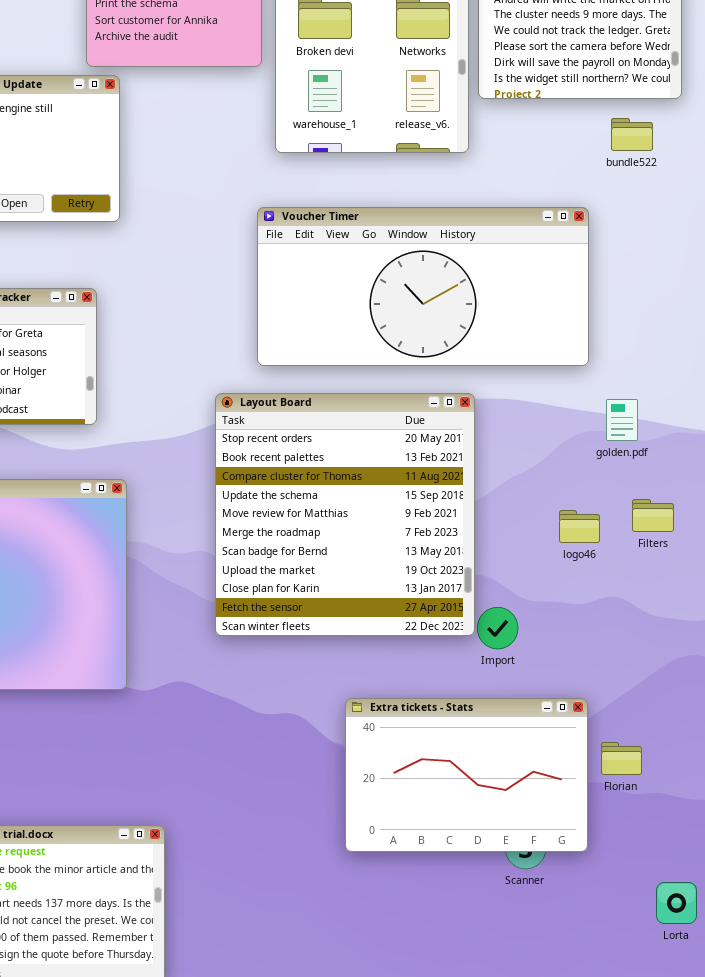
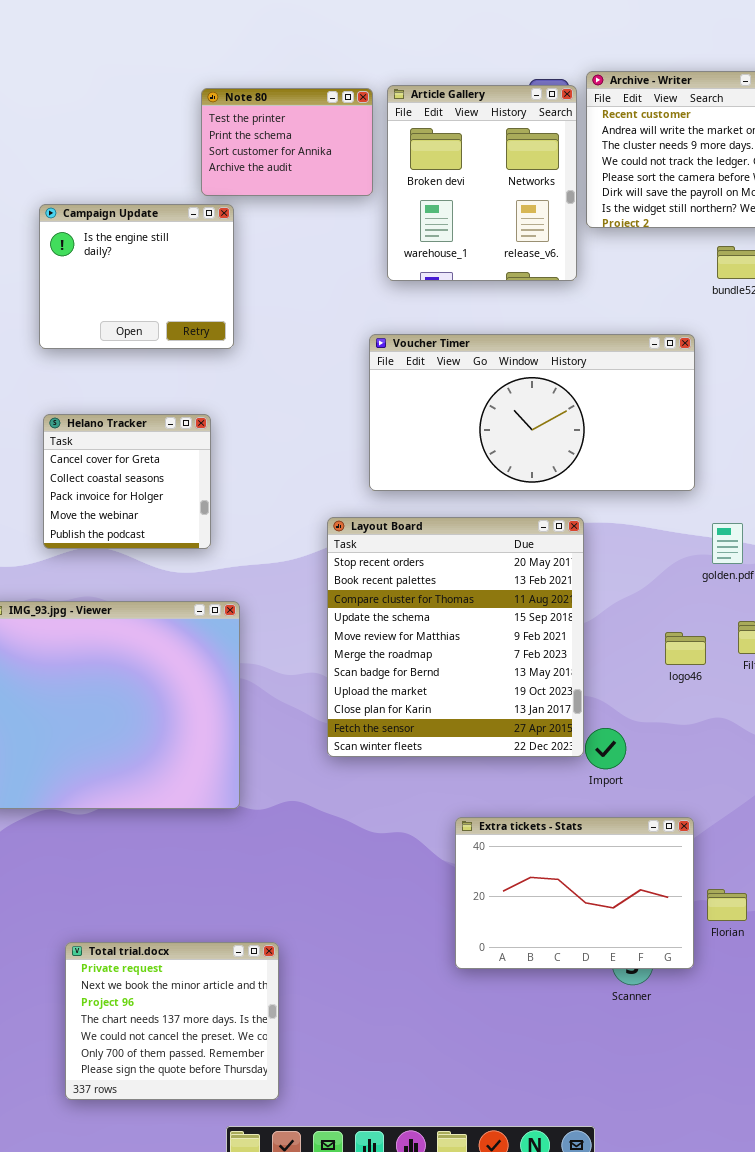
Florian: [601,742,642,775] -> [707,889,747,921], moved

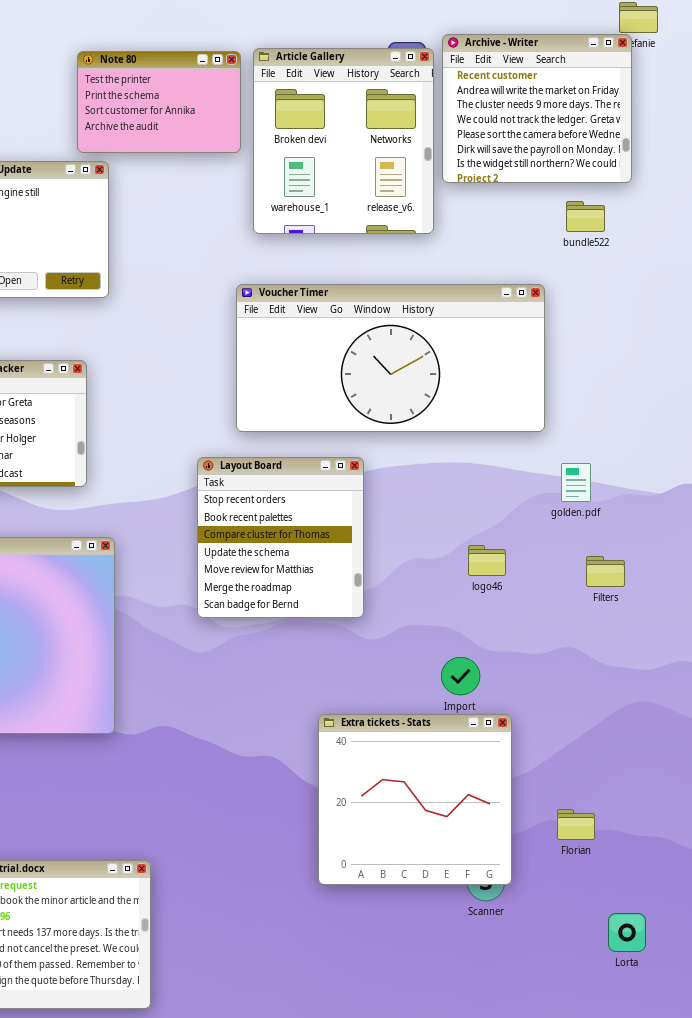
Layout Board: [327,517,584,757] -> [197,457,364,618], resized
logo46: [665,632,706,665] -> [468,545,506,576], moved
Extra tickets - Stats: [455,817,694,969] -> [318,714,512,885], resized

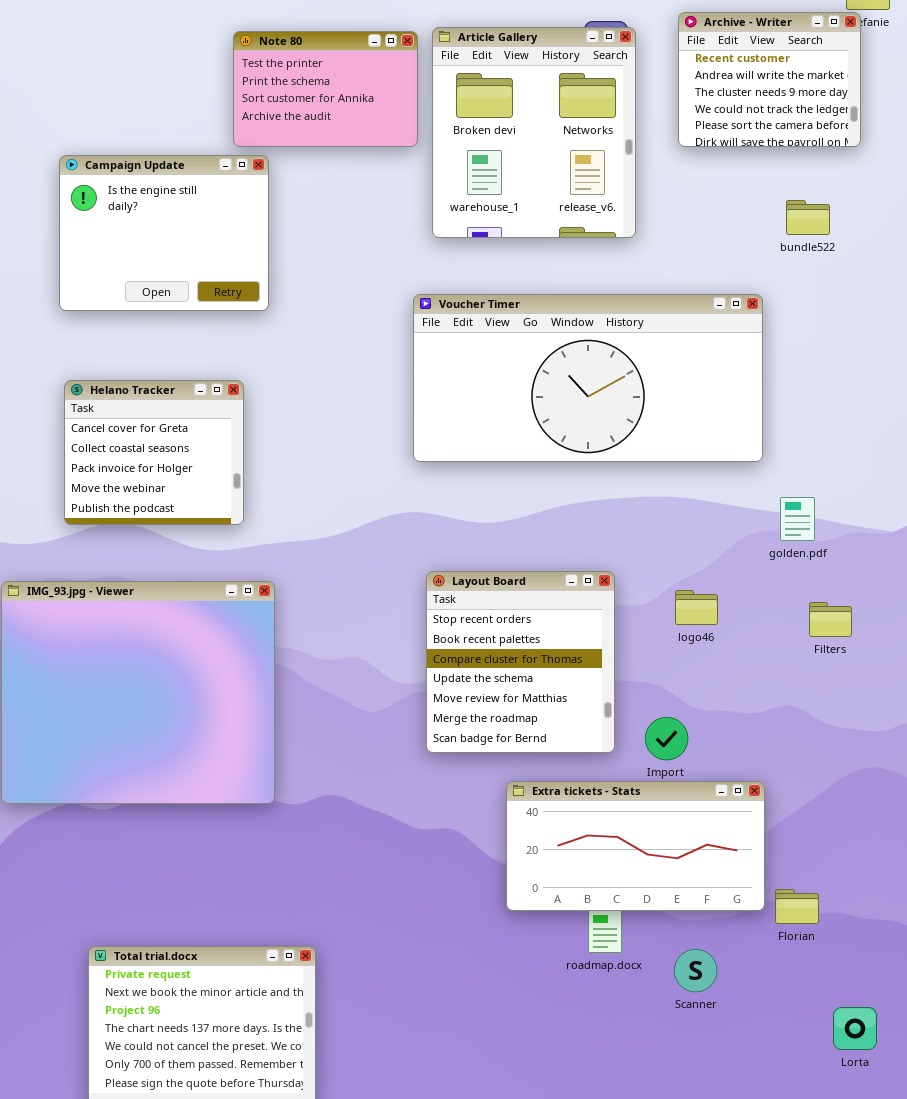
Archive - Writer: [442,34,632,183] -> [678,12,861,147], resized
Layout Board: [197,457,364,618] -> [426,571,615,753], moved
Extra tickets - Stats: [318,714,512,885] -> [506,781,765,911], resized

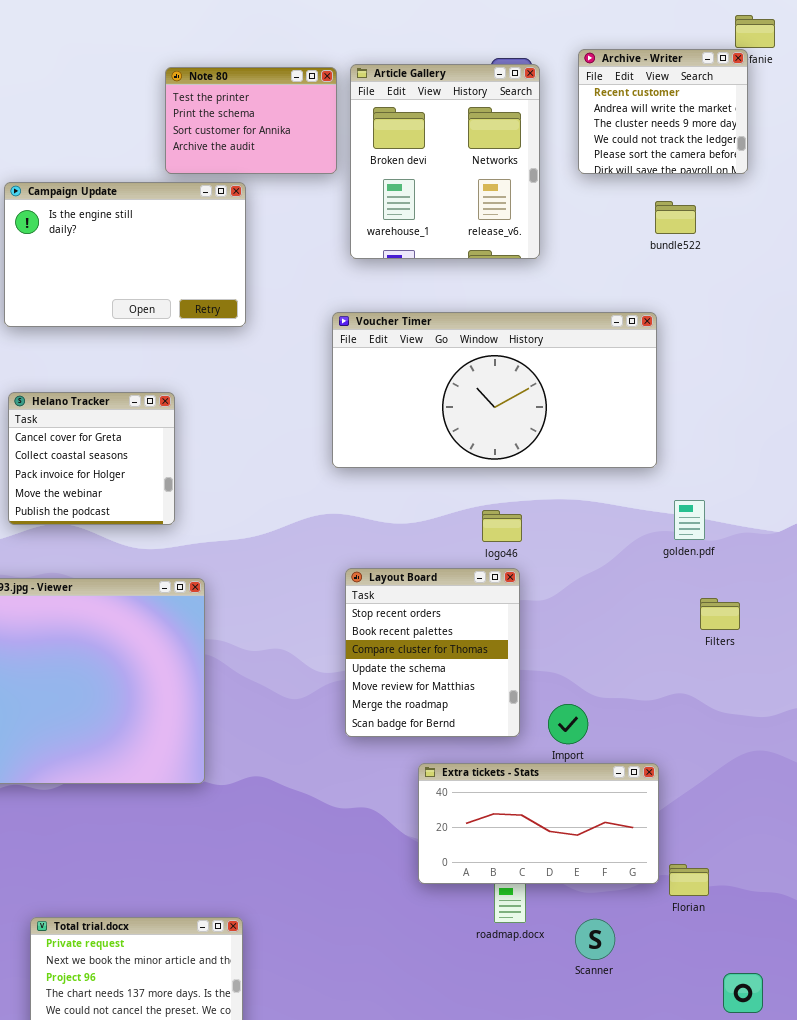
Campaign Update: [59,155,269,311] -> [4,182,246,327], resized
bundle522: [786,200,830,235] -> [655,201,696,234], moved
logo46: [675,590,718,625] -> [482,510,522,542], moved

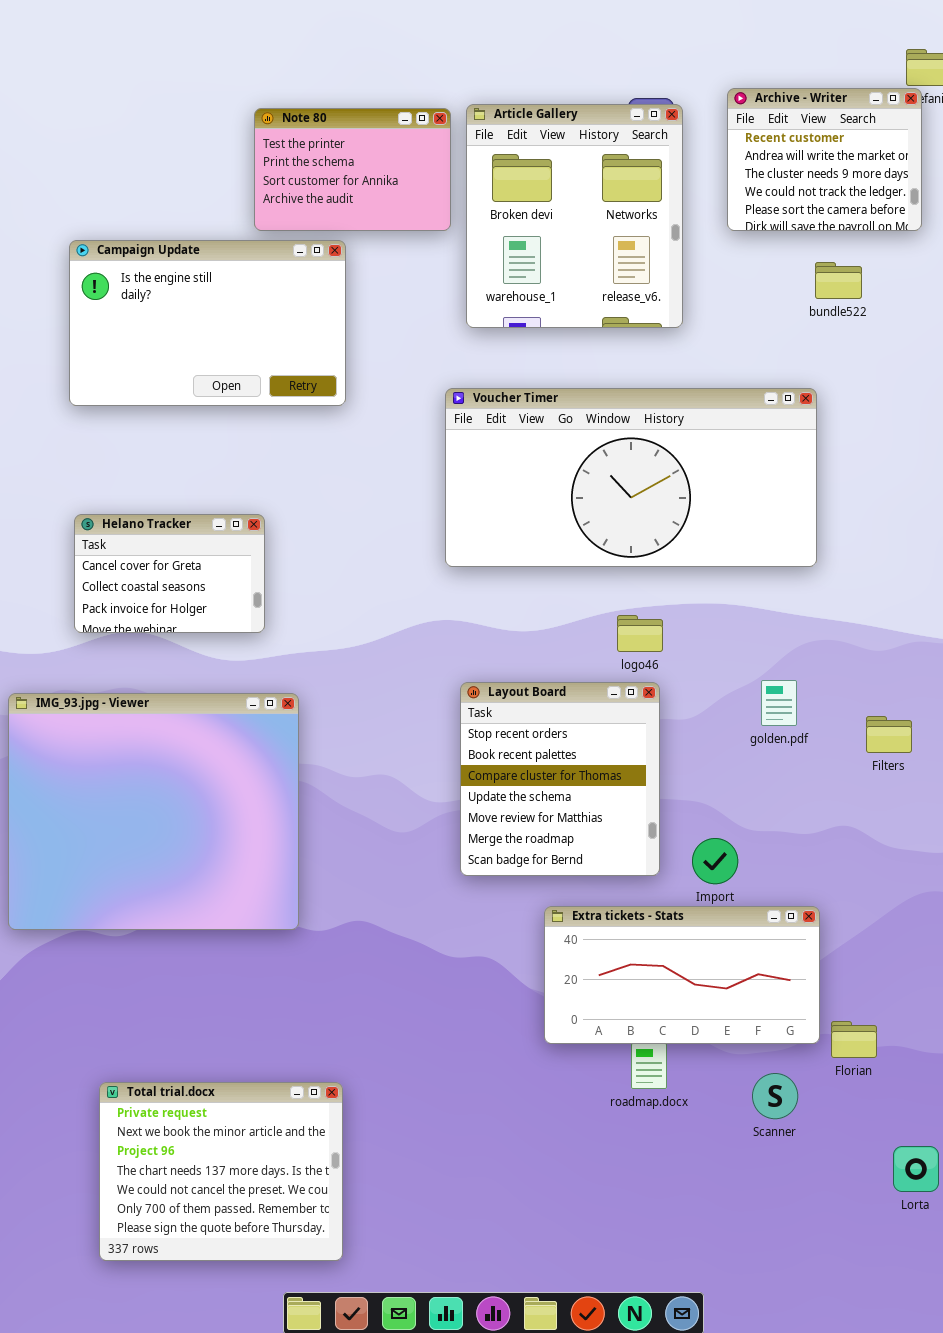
Helano Tracker: [8,392,175,525] -> [74,514,265,633], resized
golden.pdf: [674,500,705,540] -> [761,680,797,726], moved
Scanner: [575,919,615,960] -> [752,1073,798,1119], moved

